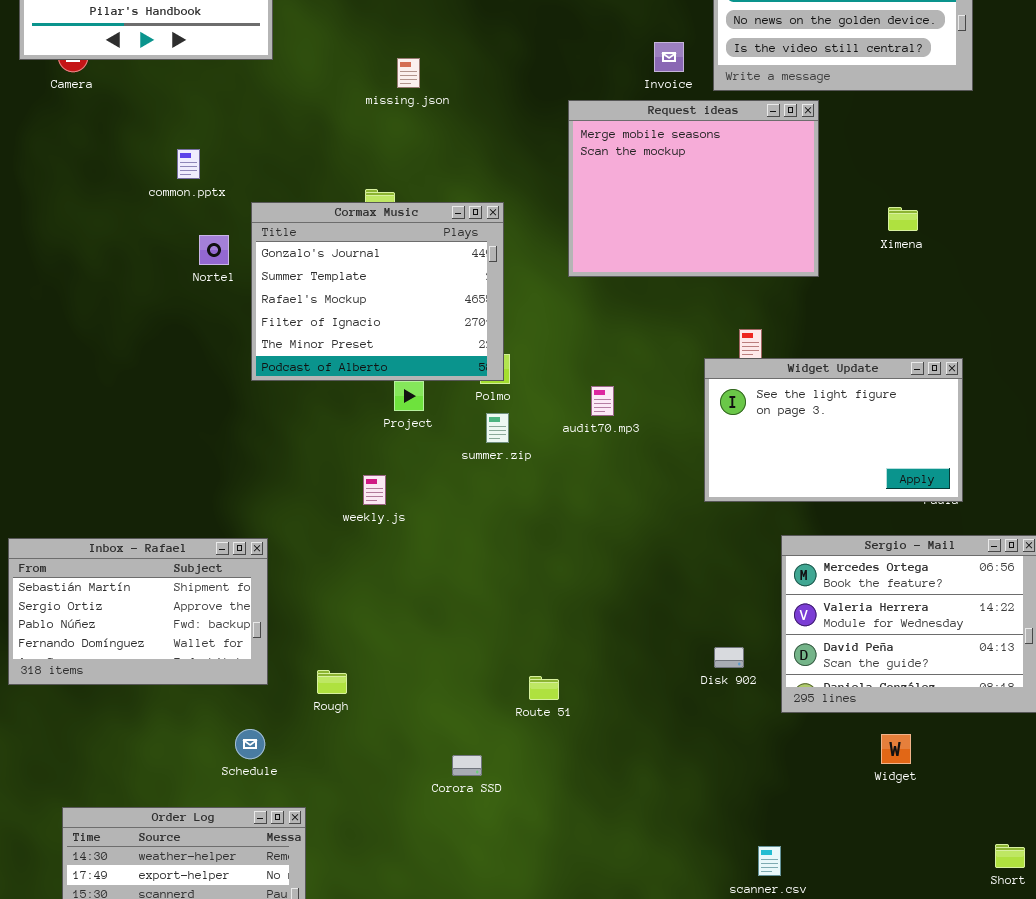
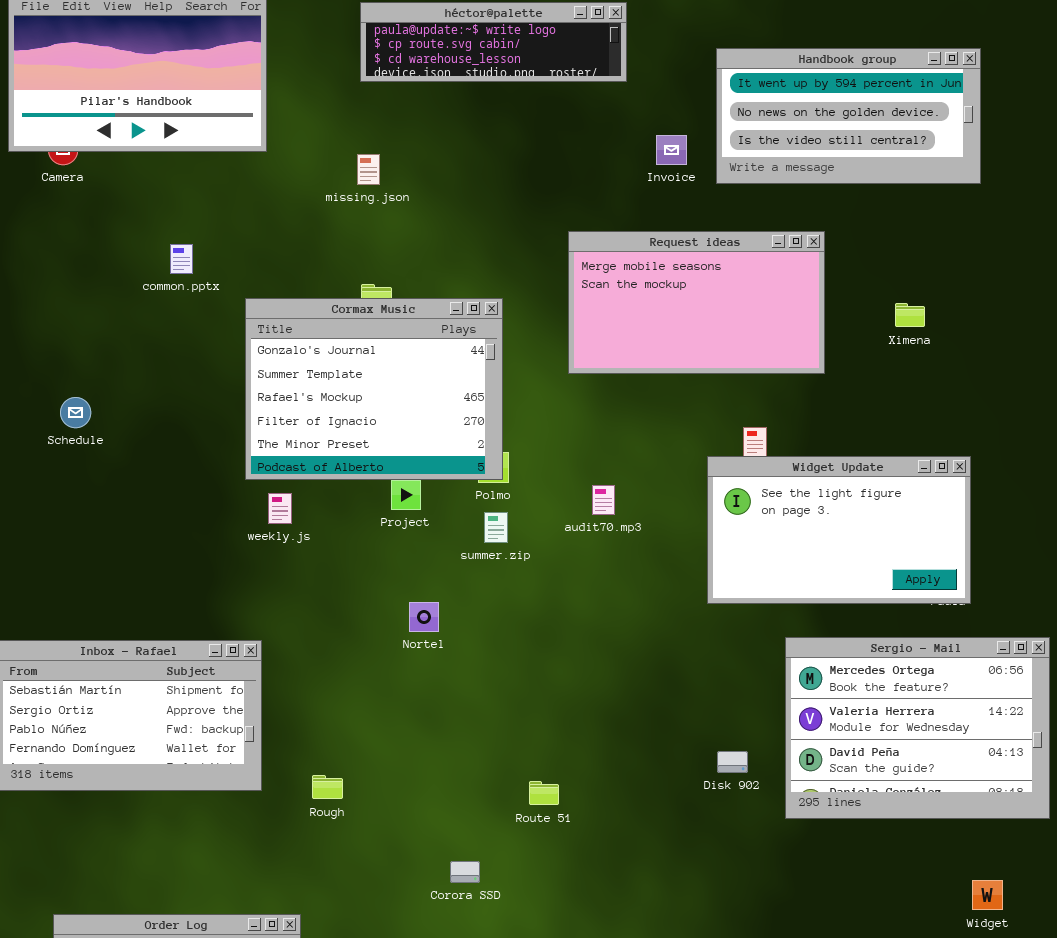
missing.json: [397,58,420,88] -> [357,154,380,185], moved
Request ideas: [568,100,819,277] -> [568,231,825,374], resized
Nortel: [199,235,229,265] -> [409,602,439,632], moved
weekly.js: [363,475,386,505] -> [268,493,292,524], moved
Schedule: [235,729,265,759] -> [60,397,91,428], moved
Widget: [881,734,911,764] -> [972,880,1003,910], moved

